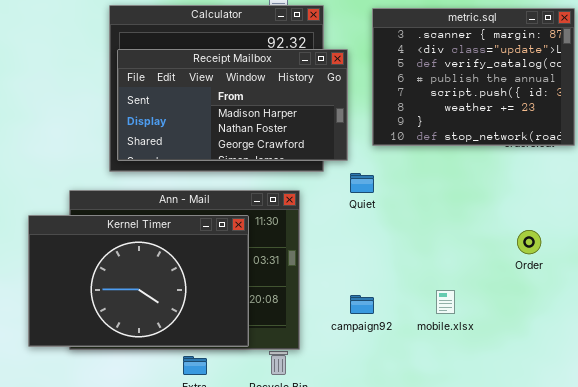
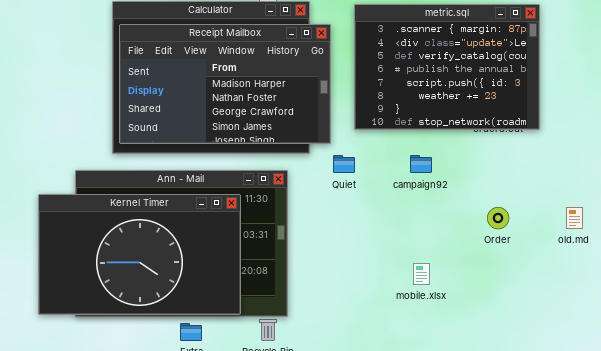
Receipt Mailbox: [117,49,348,161] -> [119,24,331,144], resized
campaign92: [350,295,374,314] -> [410,155,432,173], moved

